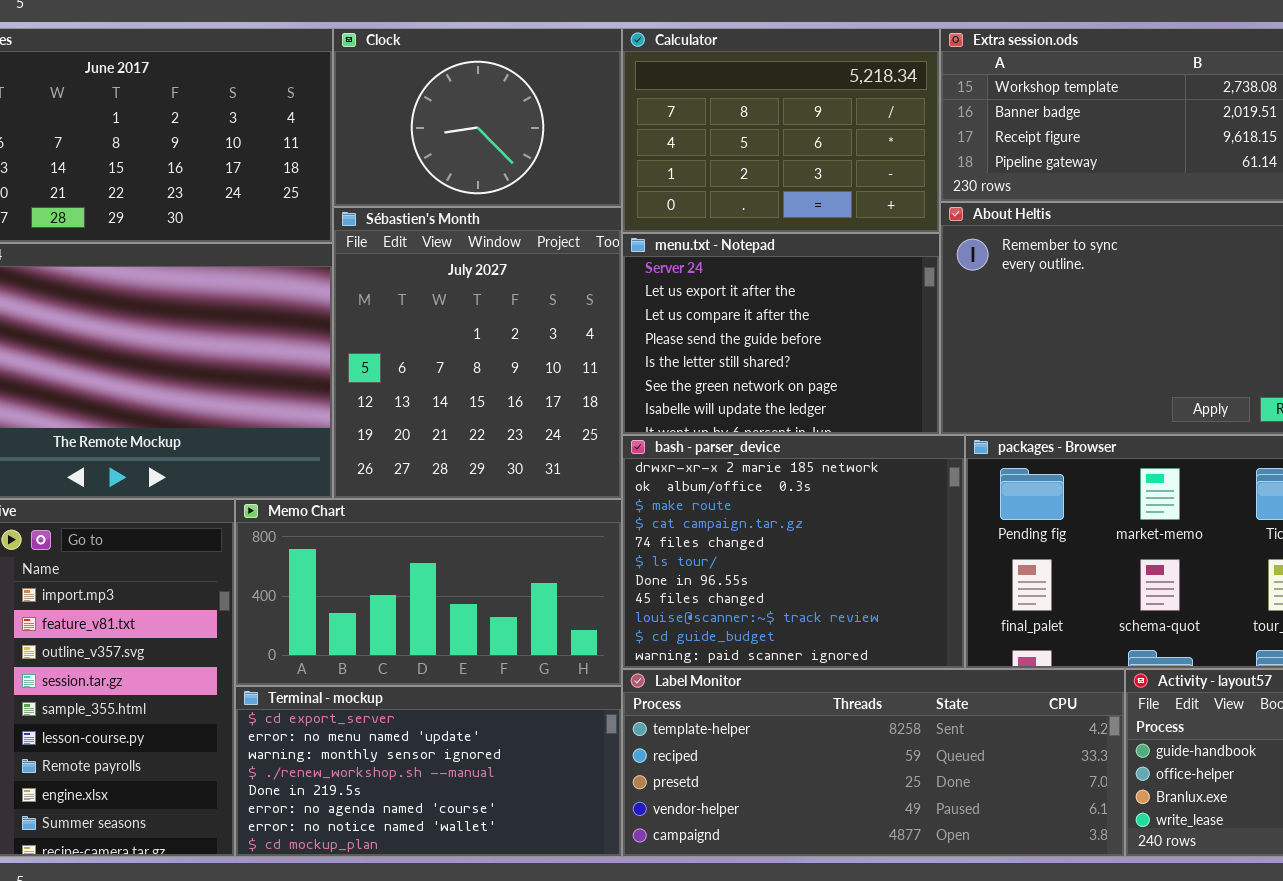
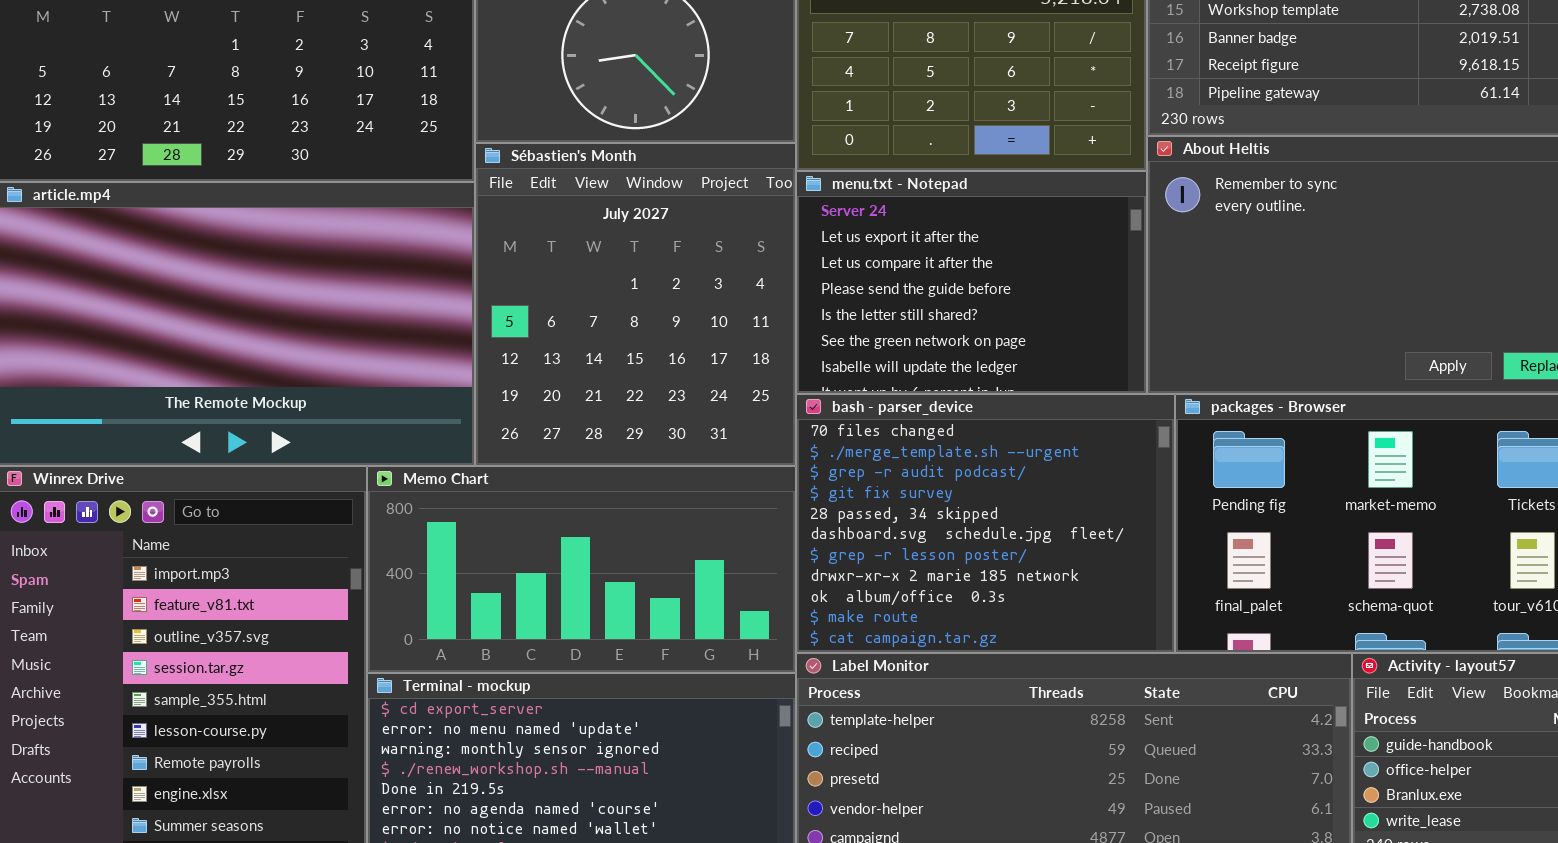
bash - parser_device: [622,435,965,669] -> [796,394,1175,653], scrolled up 7 rows

